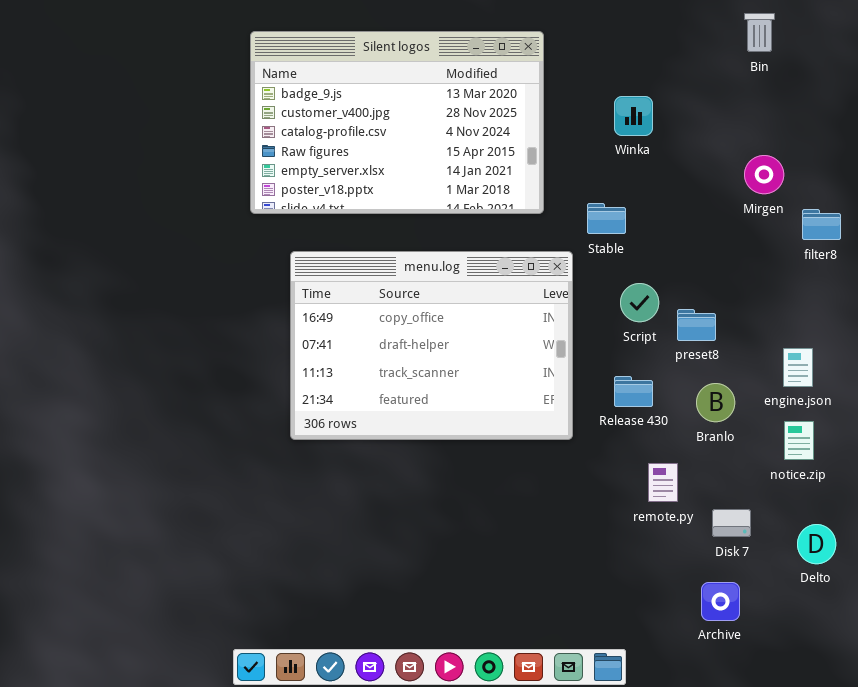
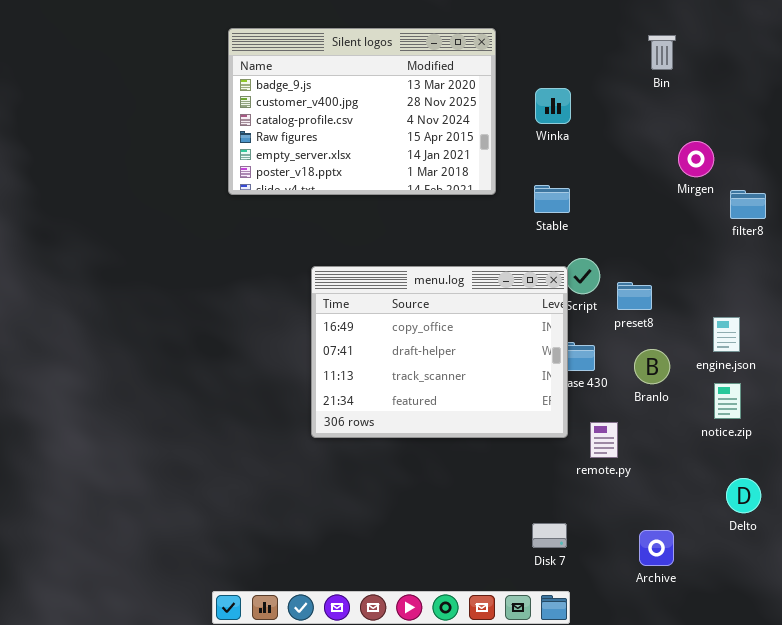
Bin: [744,13,775,52] -> [648,35,676,70], moved
Winka: [614,96,653,136] -> [535,88,571,124], moved
menu.log: [290,251,573,440] -> [311,266,568,438], moved
Disk 7: [712,509,751,537] -> [532,523,567,548], moved

